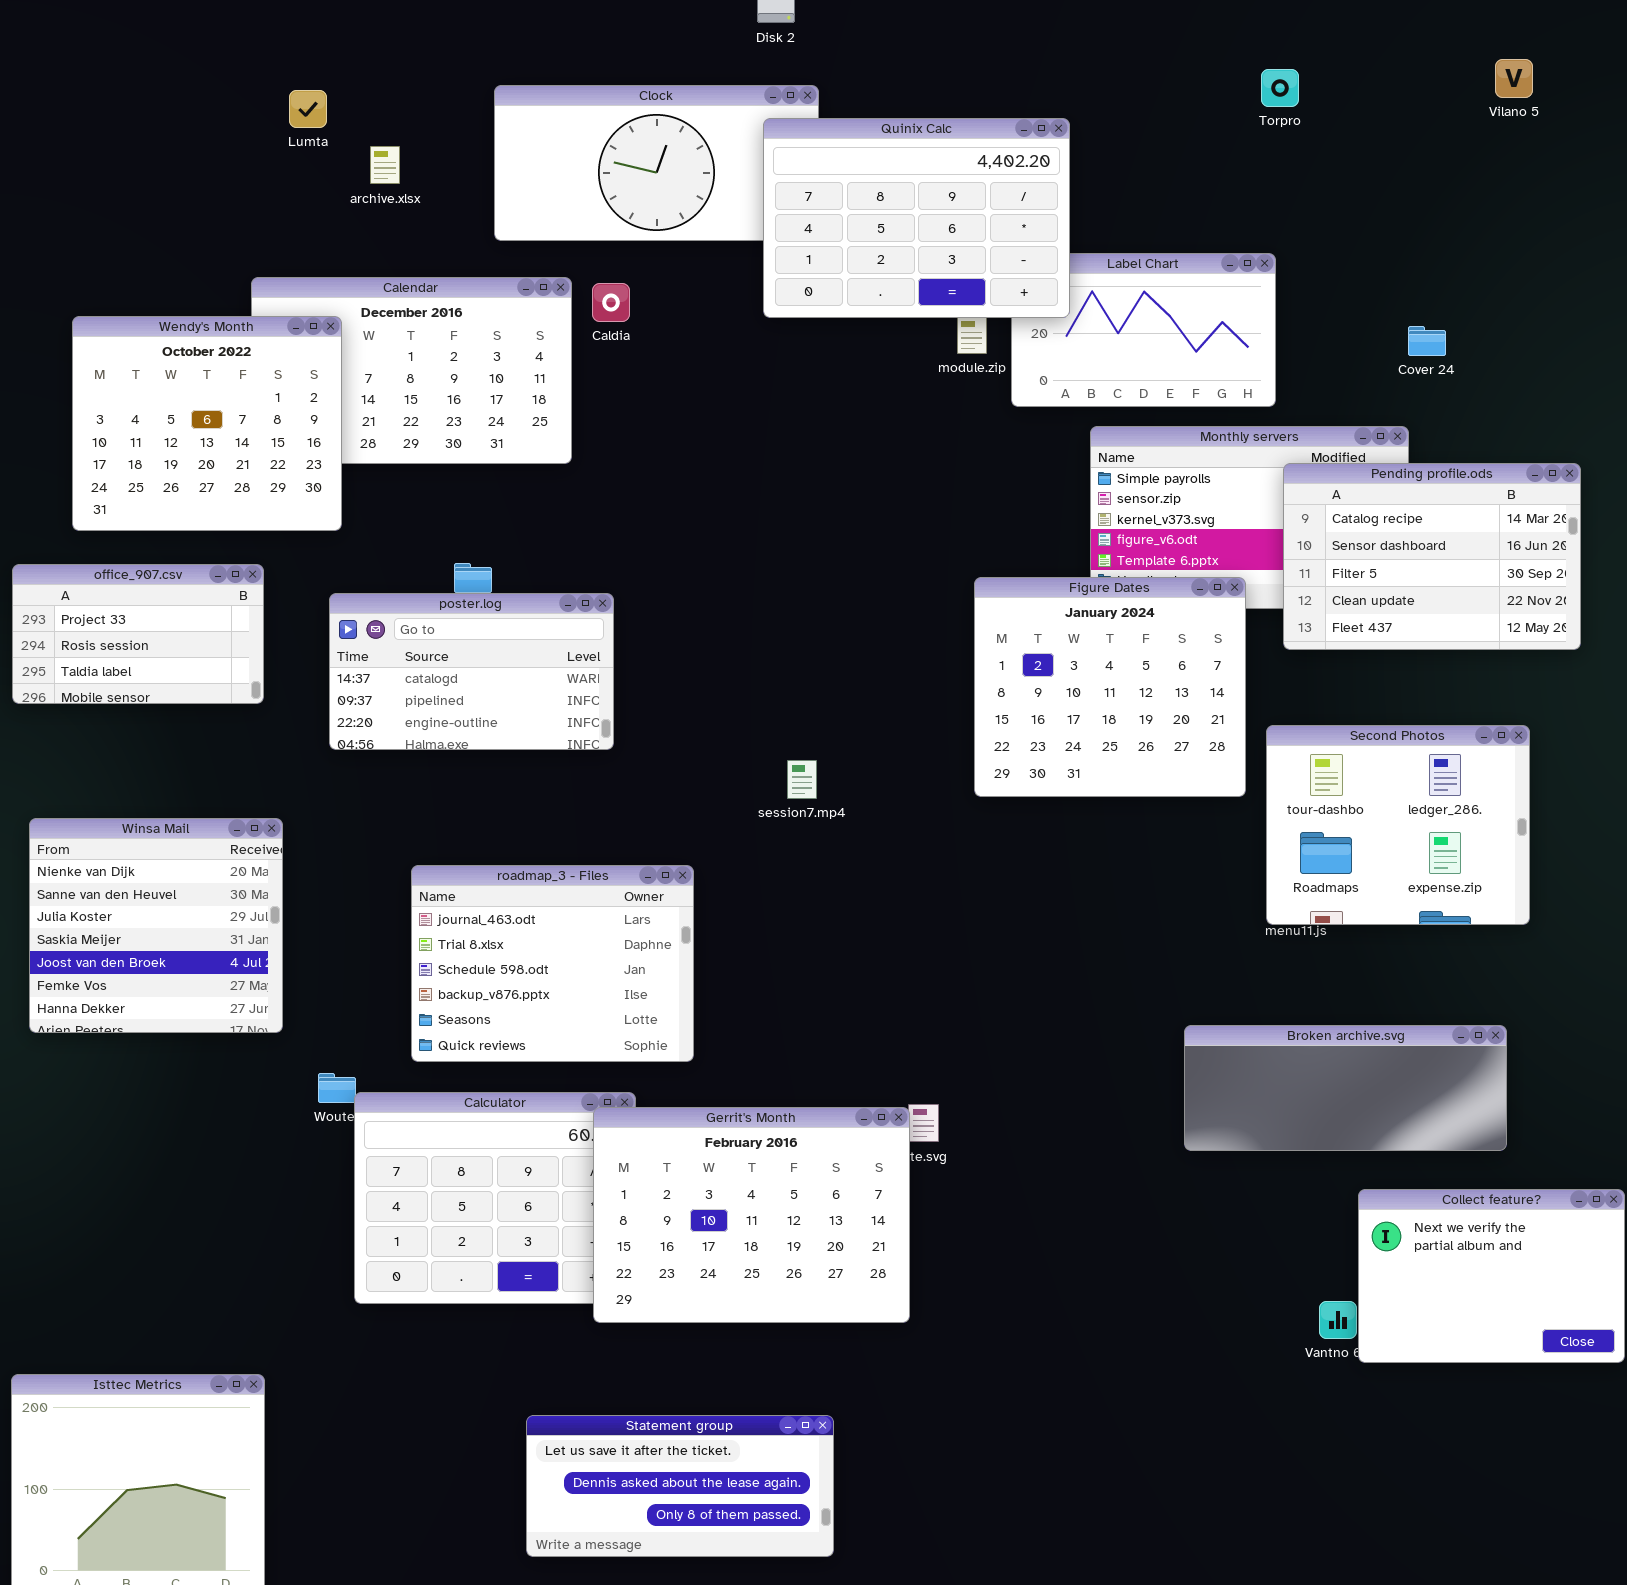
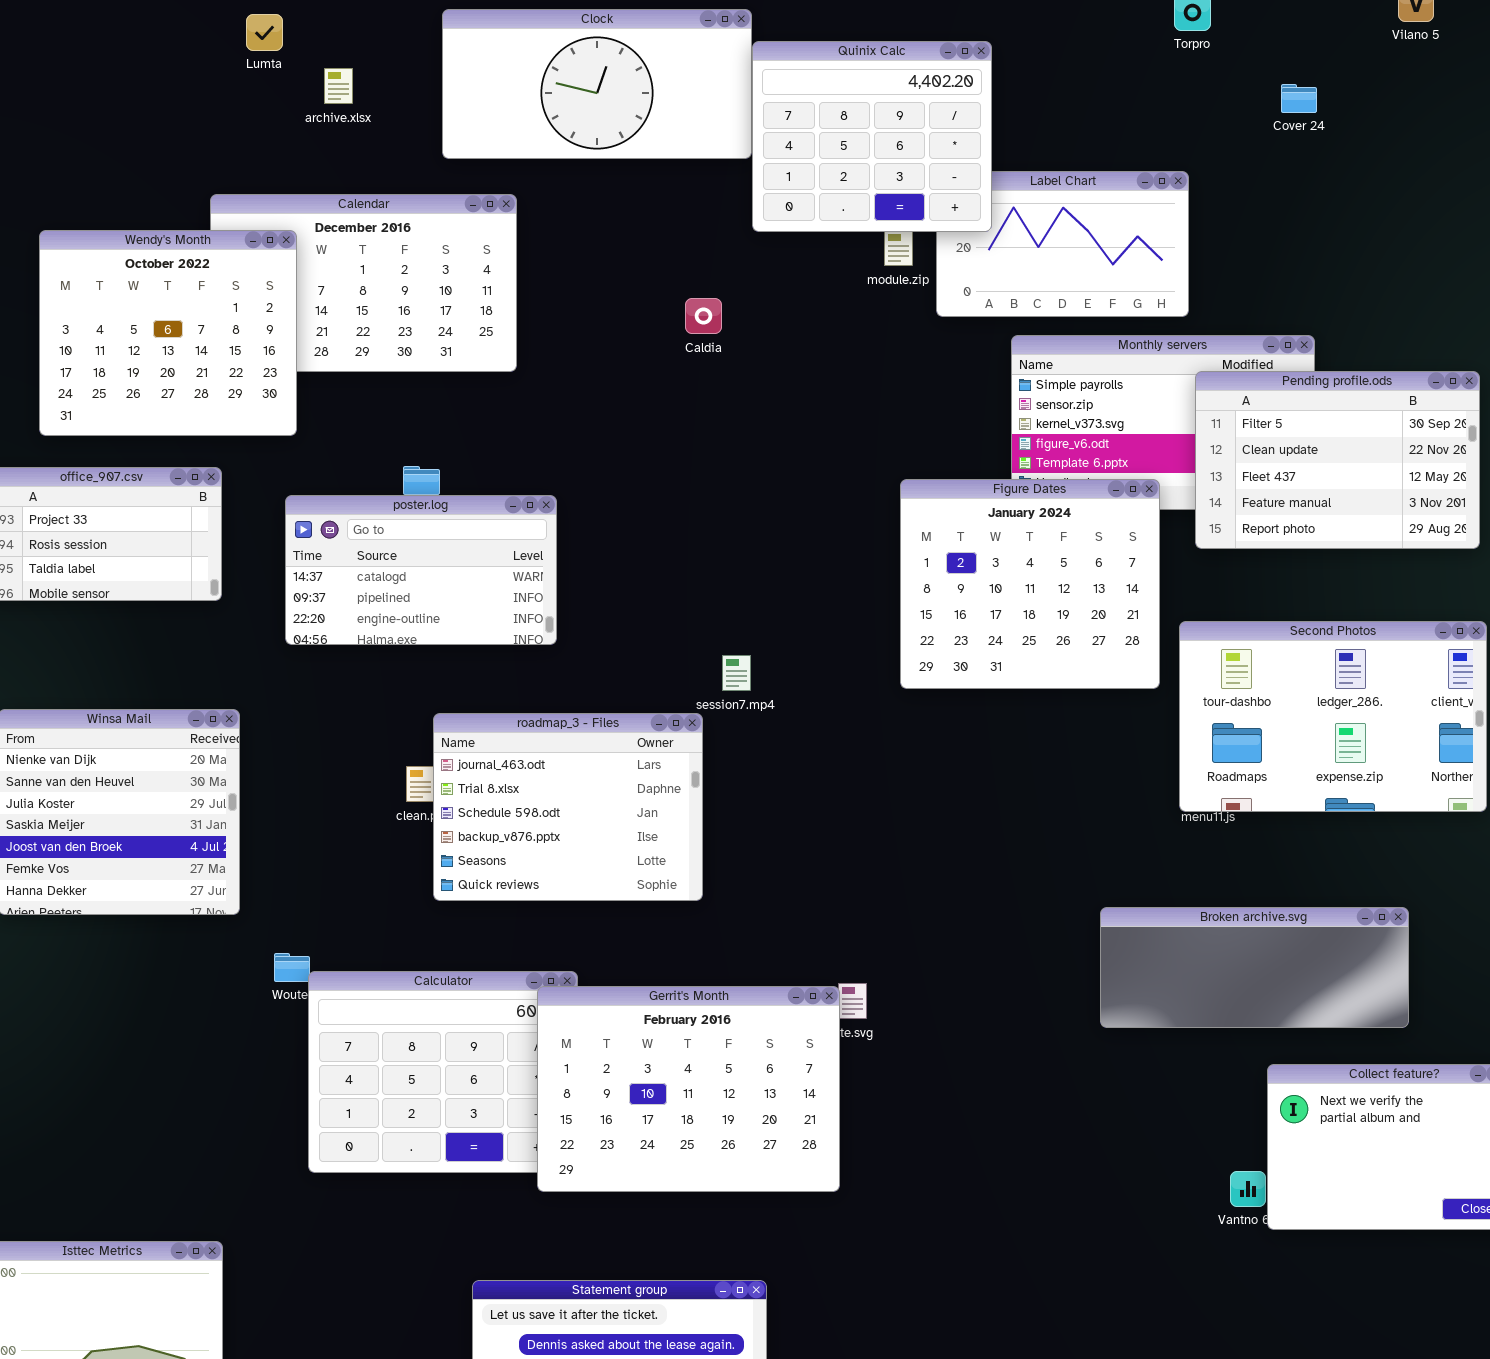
Quinix Calc: [763,118,1070,318] -> [752,41,992,232], resized
Caldia: [592,283,630,322] -> [685,298,722,334], moved
Cover 24: [1408,326,1446,356] -> [1281,84,1317,113], moved
Pending profile.ods: [1283,463,1581,650] -> [1195,371,1480,549], scrolled down 2 rows
Second Photos: [1266,725,1530,925] -> [1179,621,1487,812], resized
roadmap_3 - Files: [411,865,694,1062] -> [433,713,703,901], moved

